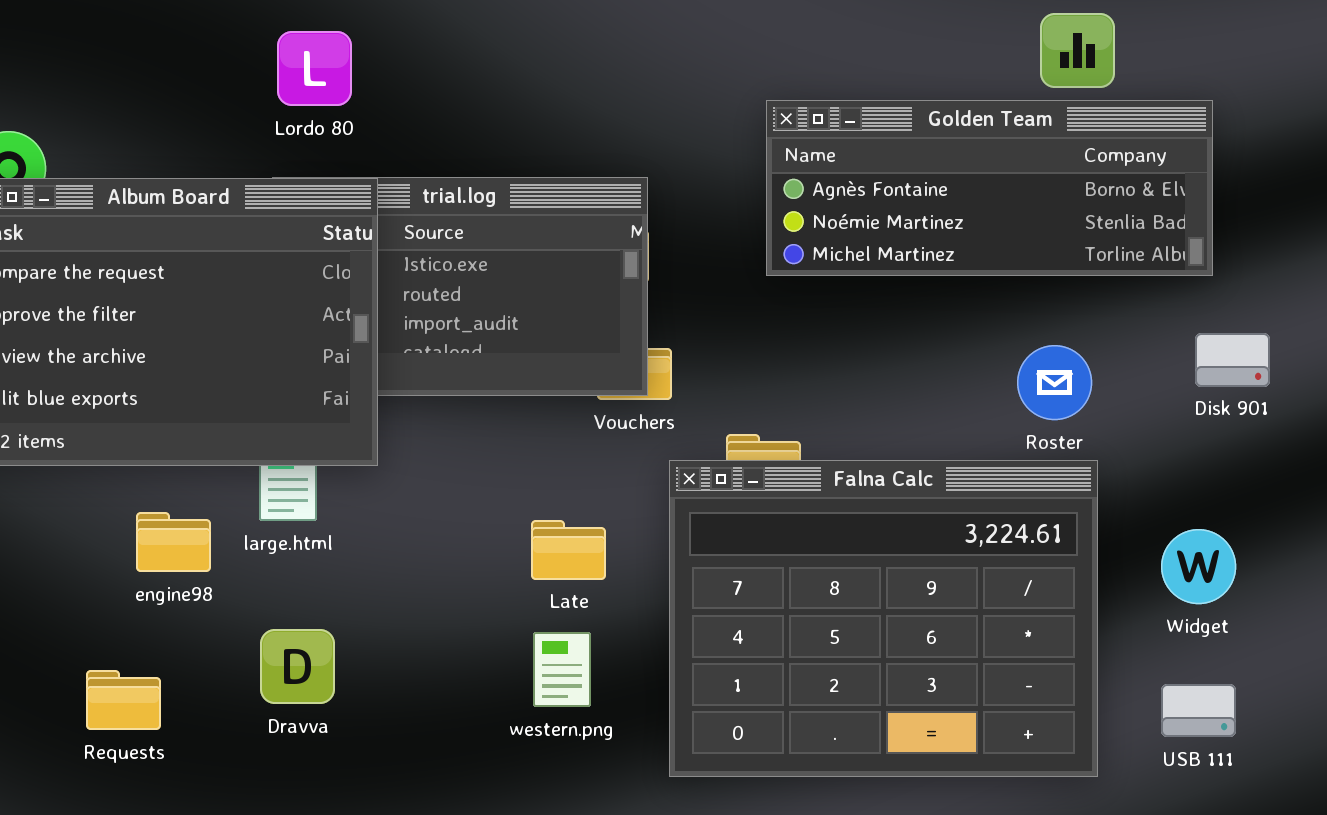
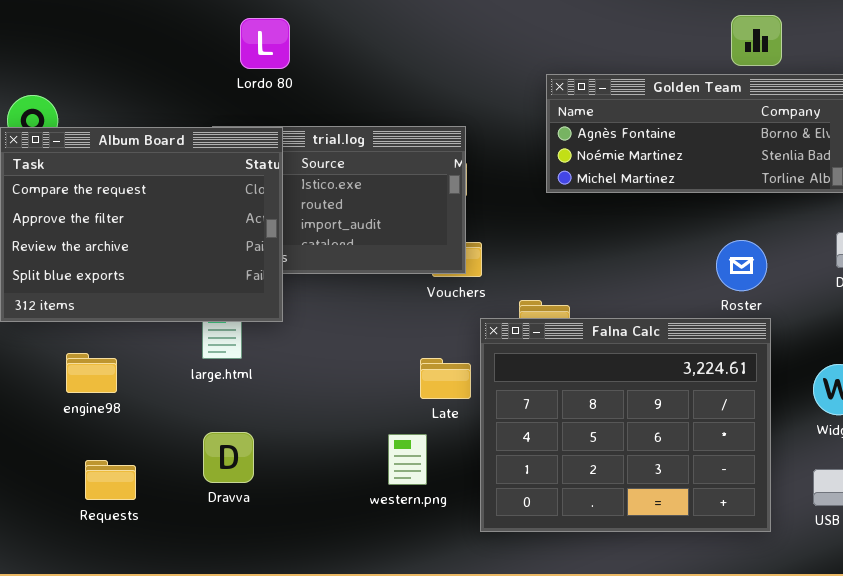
Lordo 80: [277,31,352,106] -> [240,18,290,69], moved
engine98: [136,512,211,572] -> [66,353,117,393], moved
Late: [531,520,606,580] -> [420,358,471,399], moved

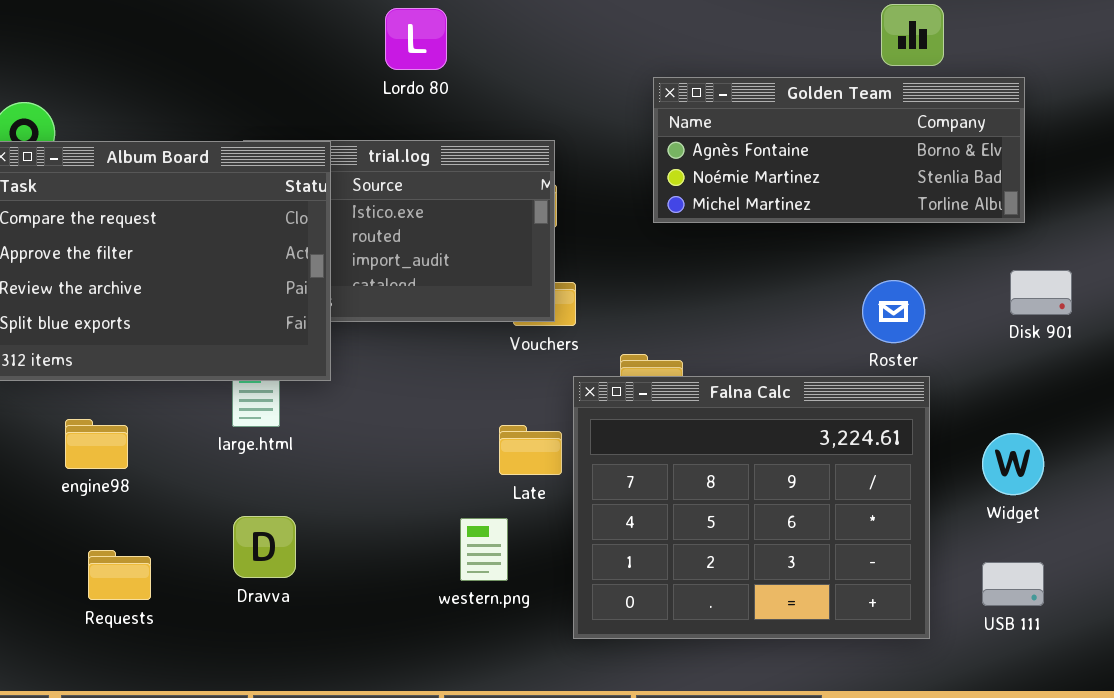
Lordo 80: [240,18,290,69] -> [385,8,447,70], moved

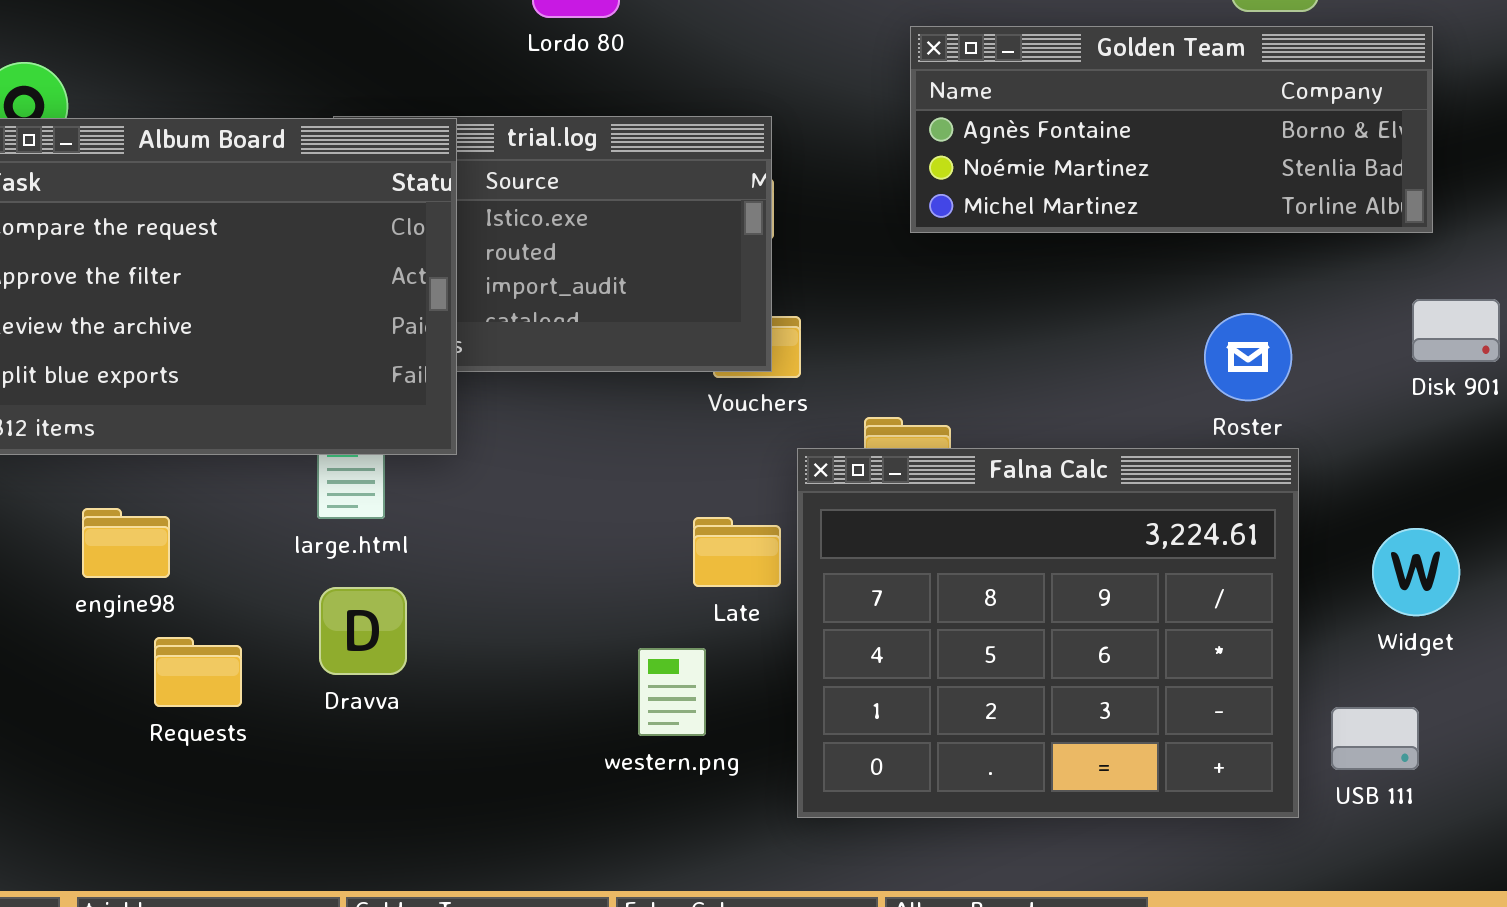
Dravva: [233,516,296,578] -> [319,587,407,675], moved
Requests: [88,550,151,600] -> [154,637,242,707], moved
USB 111: [982,562,1044,606] -> [1331,707,1419,770], moved

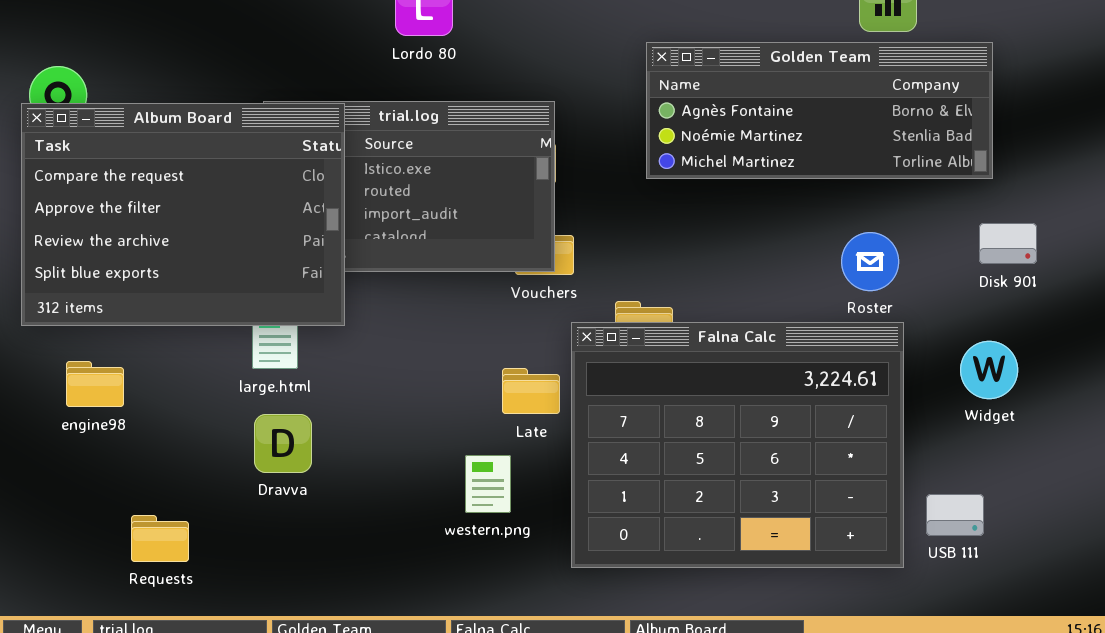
engine98: [82,508,170,578] -> [66,361,124,407], moved
Widget: [1372,528,1460,616] -> [960,341,1018,399], moved
Requests: [154,637,242,707] -> [131,515,189,562], moved

